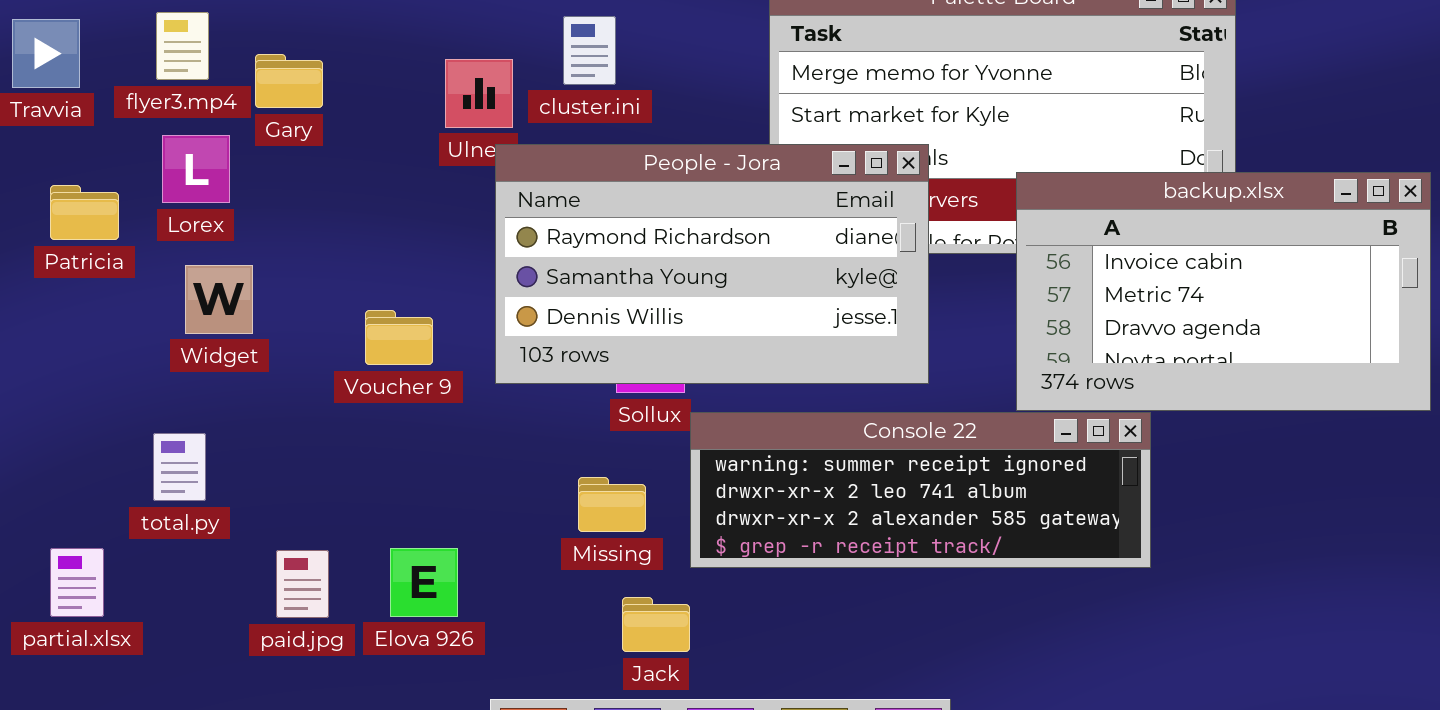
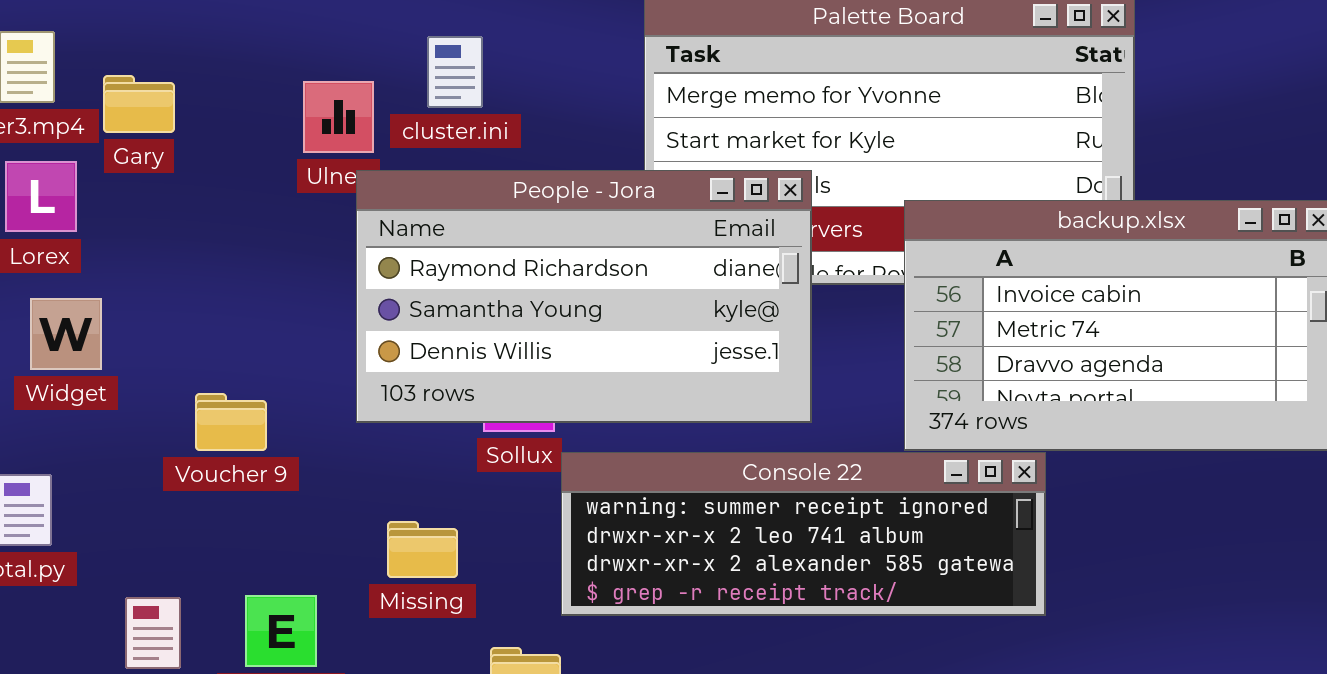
Voucher 9: [365,310,433,365] -> [195,393,267,451], moved
Missing: [578,477,646,532] -> [387,521,458,578], moved

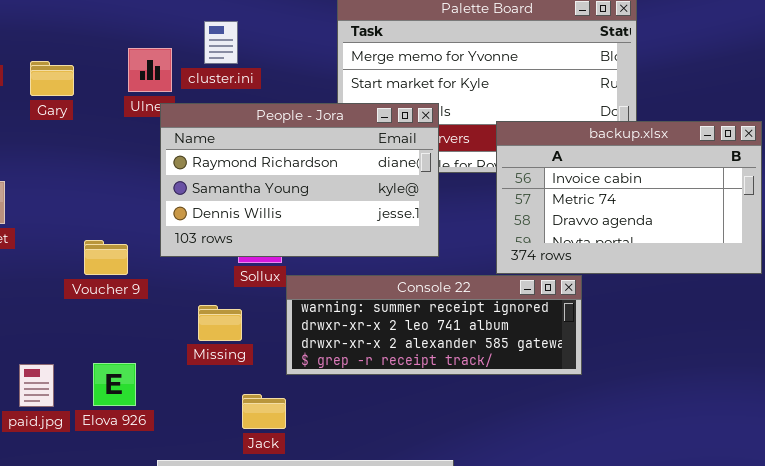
Gary: [103,75,175,133] -> [30,61,74,96], moved
Voucher 9: [195,393,267,451] -> [84,240,128,275], moved
Missing: [387,521,458,578] -> [198,305,242,341], moved

